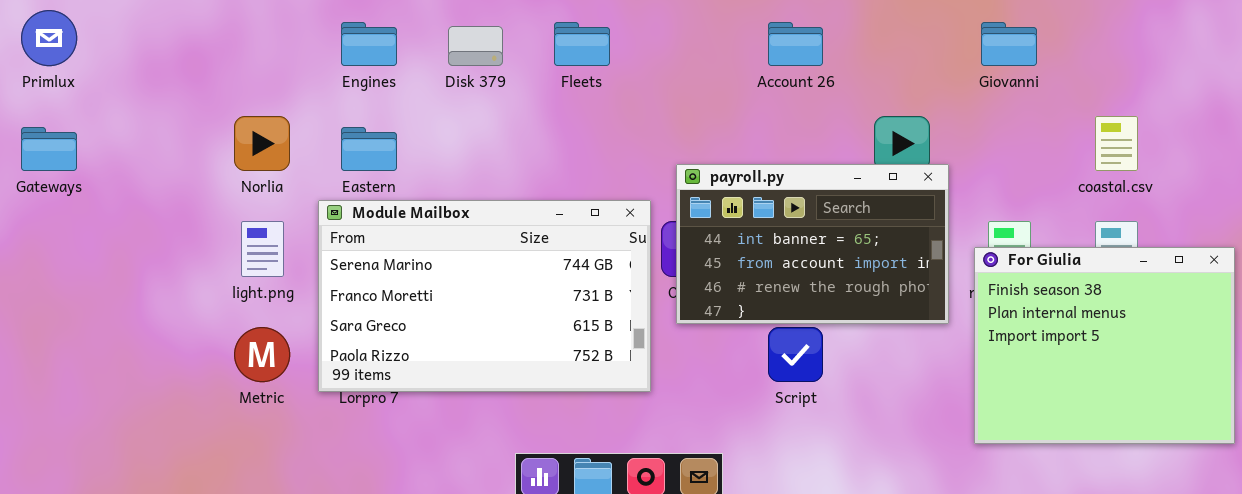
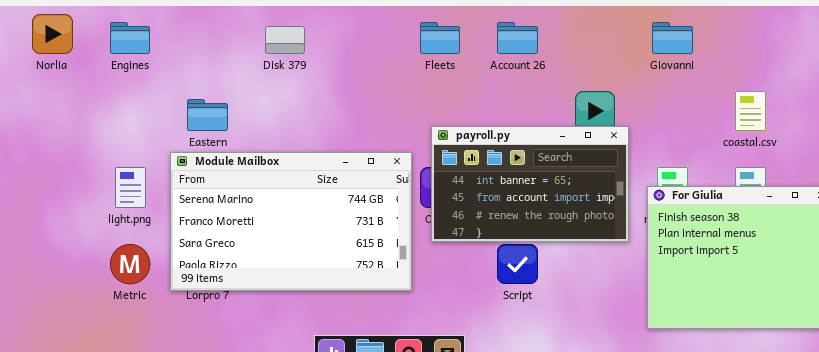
Engines: [341,22,397,66] -> [110,22,150,54], moved
Fleets: [554,22,610,66] -> [420,22,460,54], moved
Norlia: [234,116,290,171] -> [32,14,73,54], moved

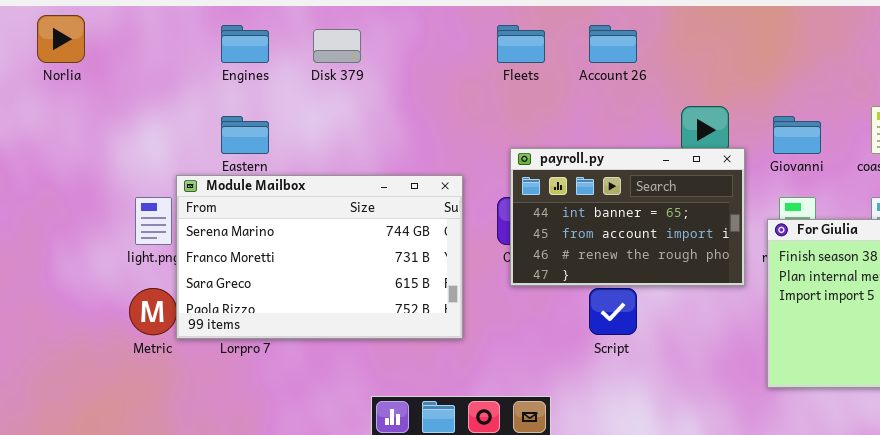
Engines: [110,22,150,54] -> [221,25,269,63], moved
Giovanni: [652,22,693,54] -> [773,116,821,154], moved
Module Mailbox: [170,152,412,291] -> [176,175,463,339], moved

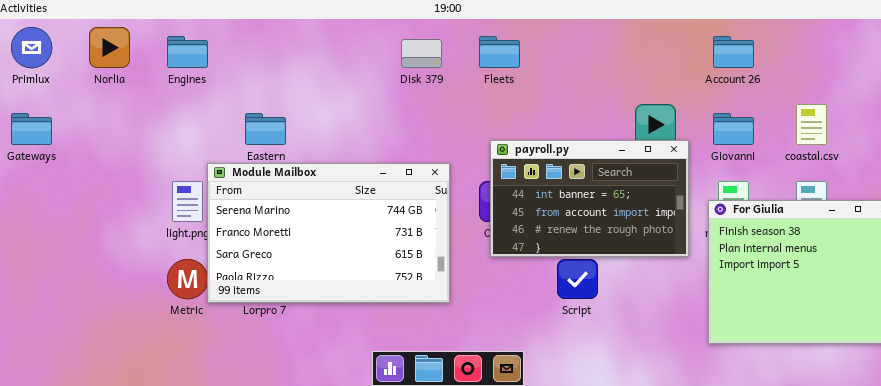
Engines: [221,25,269,63] -> [167,36,208,68], moved
Account 26: [589,25,637,63] -> [713,36,754,68], moved
Disk 379: [313,29,361,63] -> [401,39,442,68], moved

